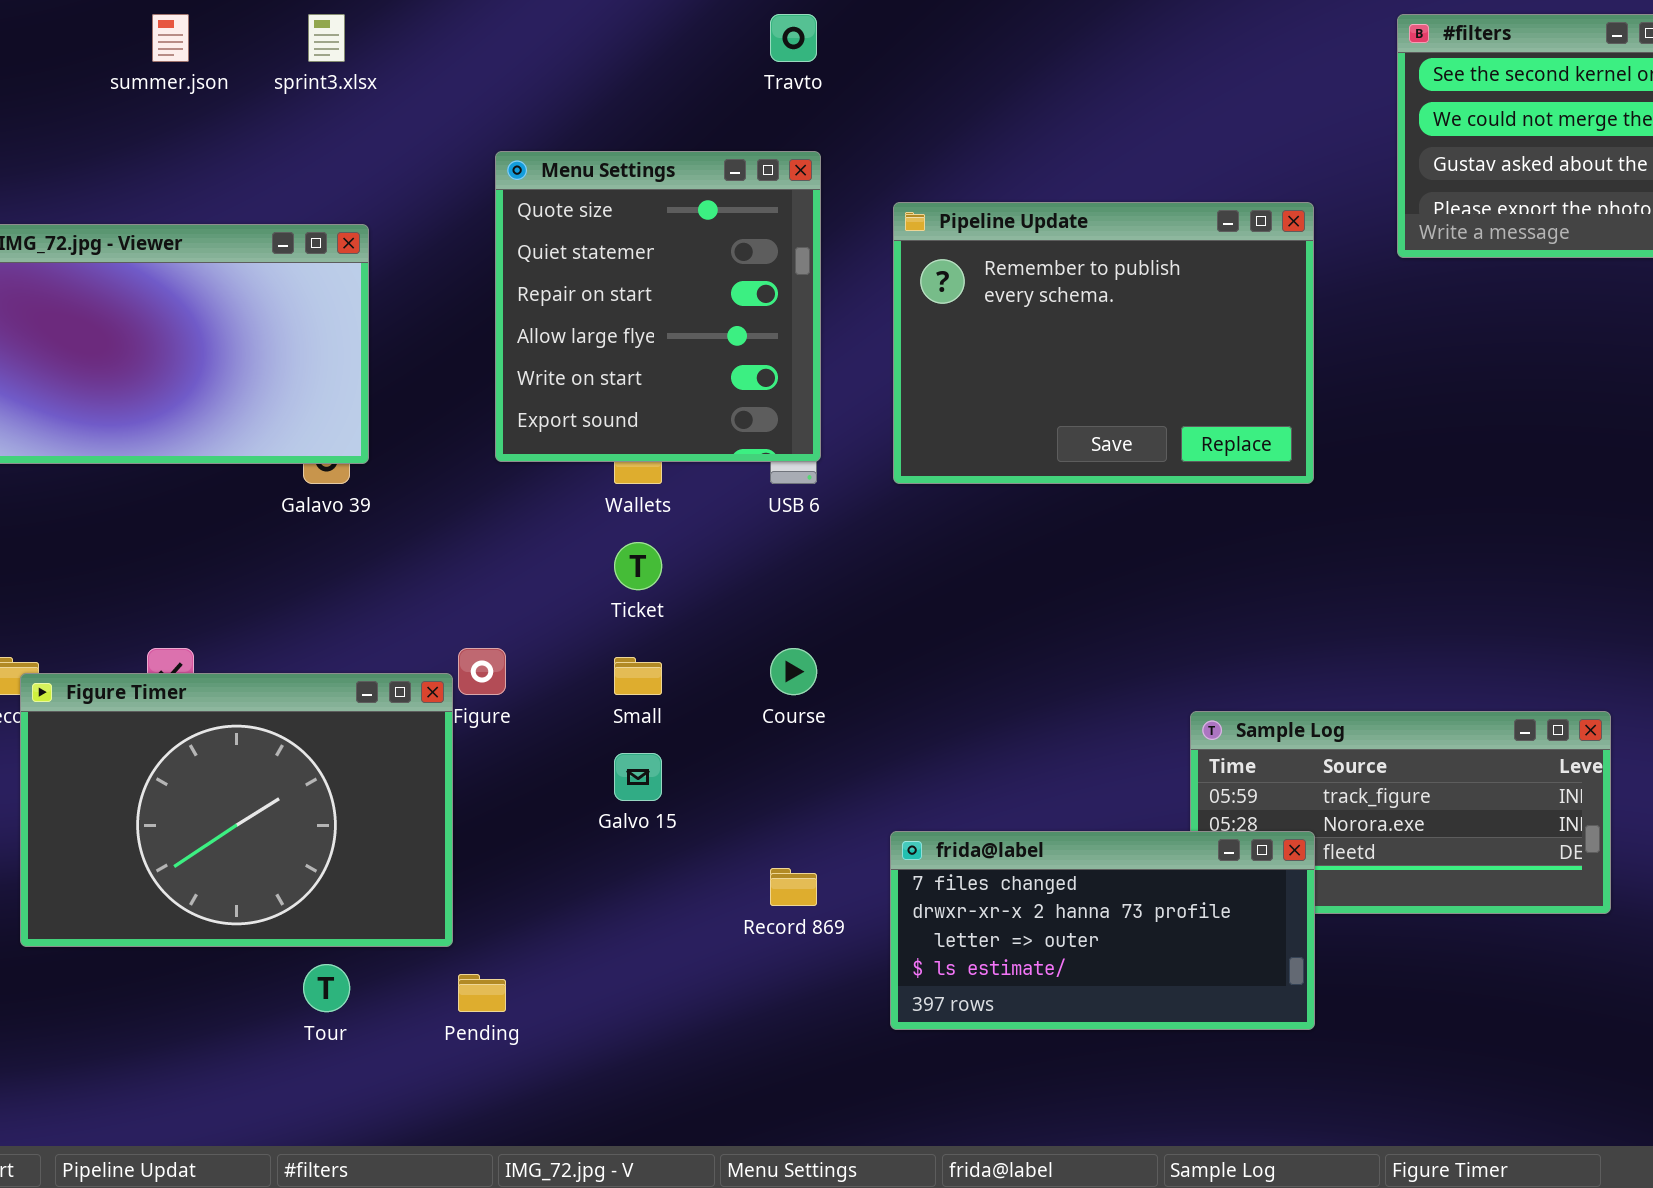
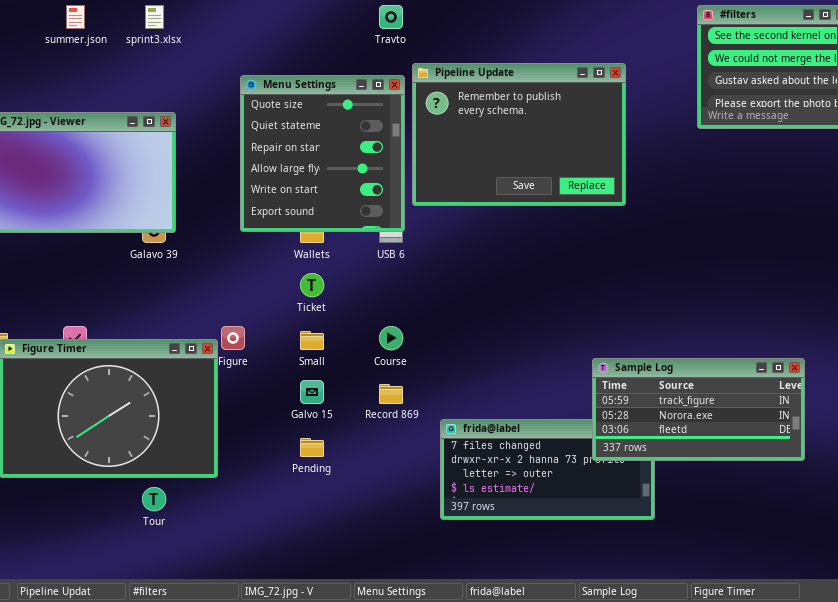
Pipeline Update: [893,202,1314,484] -> [412,63,626,206], moved
Sample Log: [1190,711,1611,914] -> [592,358,805,461], raised
Record 869: [770,868,817,906] -> [379,384,403,404], moved
Pending: [458,974,506,1012] -> [300,438,324,457], moved

